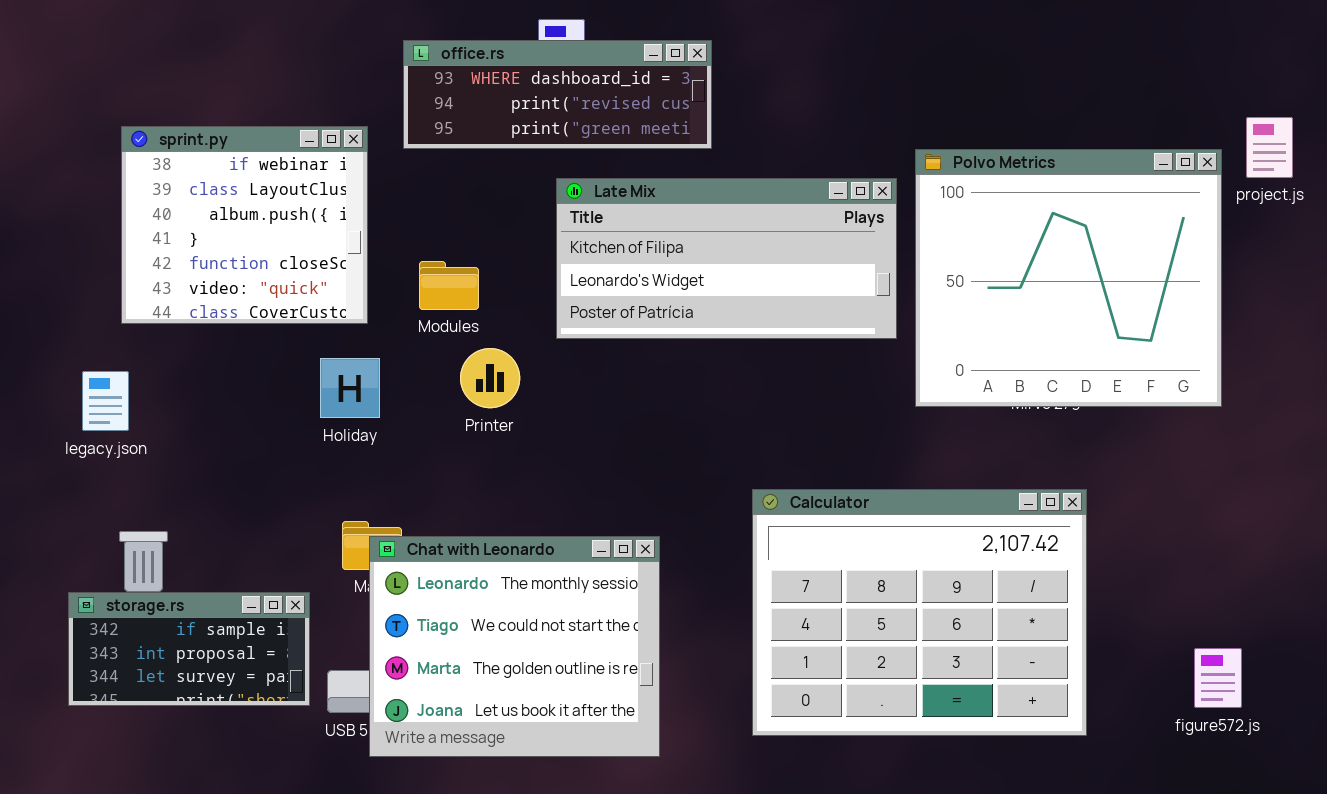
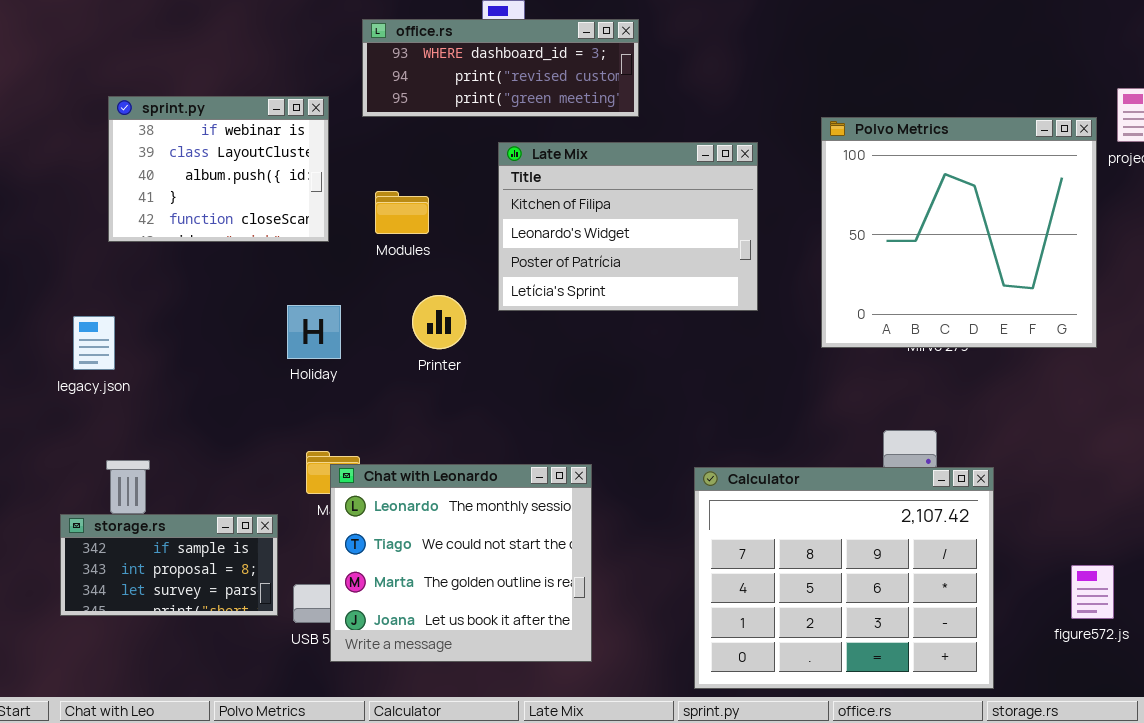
sprint.py: [121,126,368,324] -> [108,96,329,242], resized
Late Mix: [556,178,897,339] -> [498,142,758,311], resized
Modules: [419,261,479,310] -> [375,191,429,234], moved
Calculator: [752,489,1087,736] -> [694,467,994,689], moved

